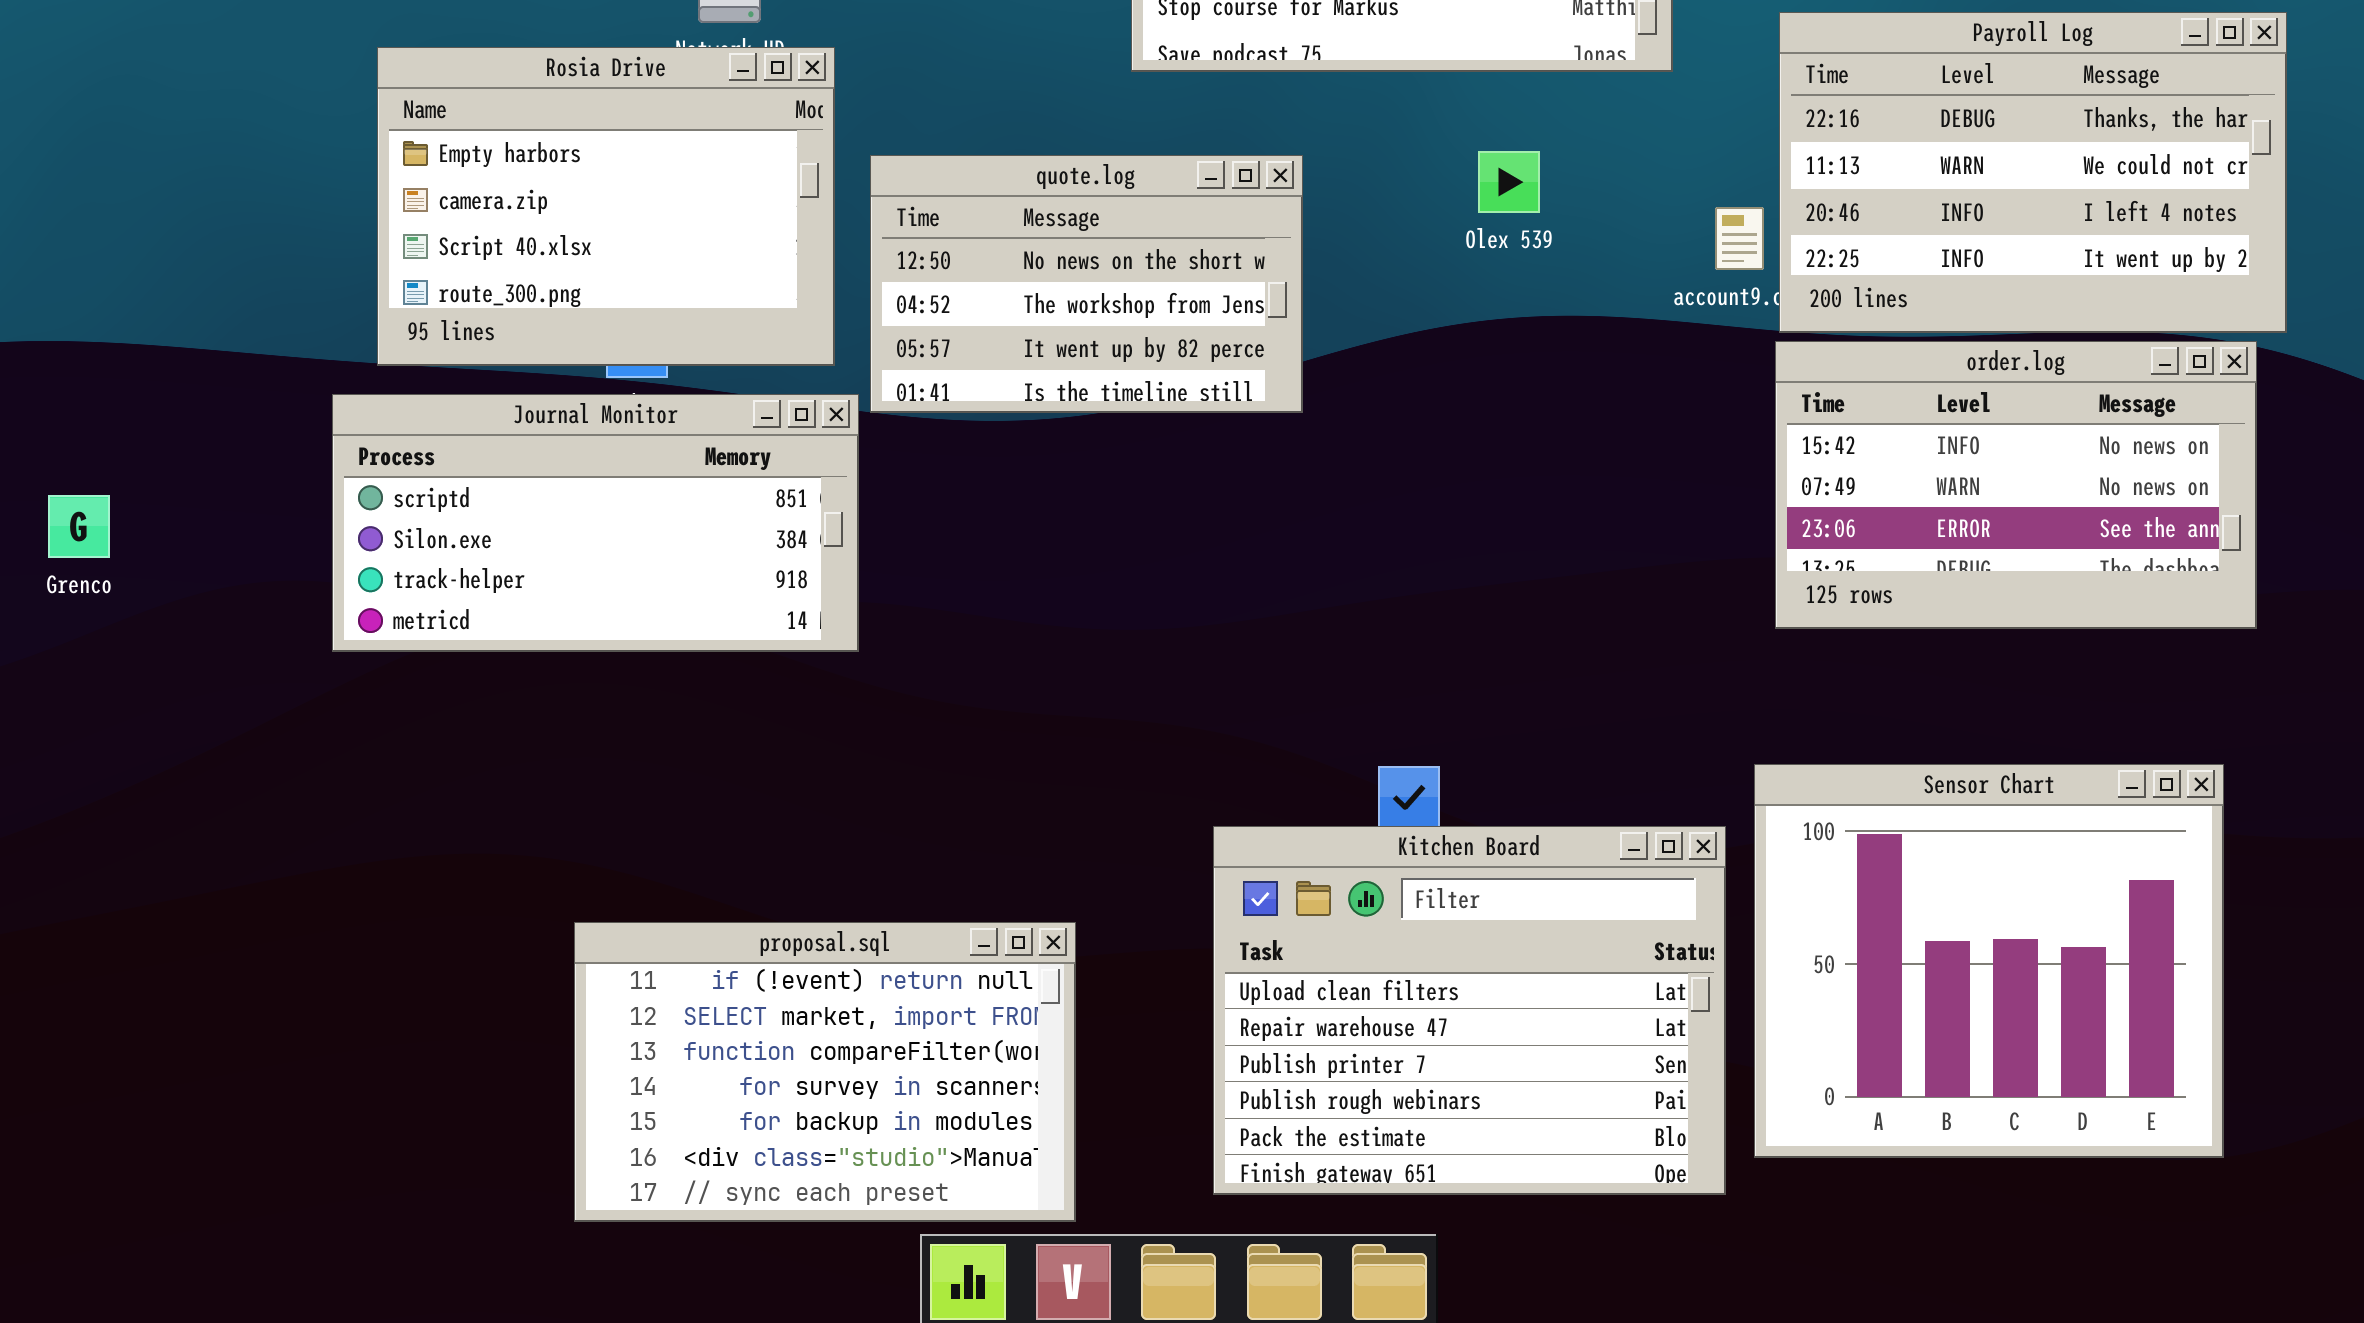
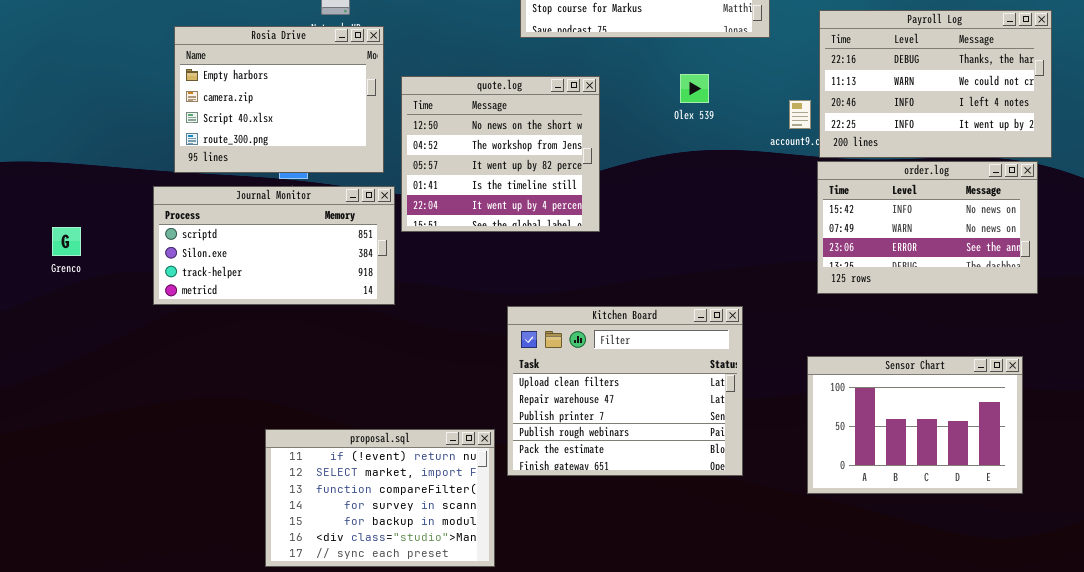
quote.log: [870,155,1303,413] -> [401,76,600,232], resized
Grenco: [48,495,110,558] -> [52,227,81,256], moved
Sensor Chart: [1754,764,2224,1158] -> [807,356,1023,494], resized
Kitchen Board: [1213,826,1726,1195] -> [507,306,743,476], moved

